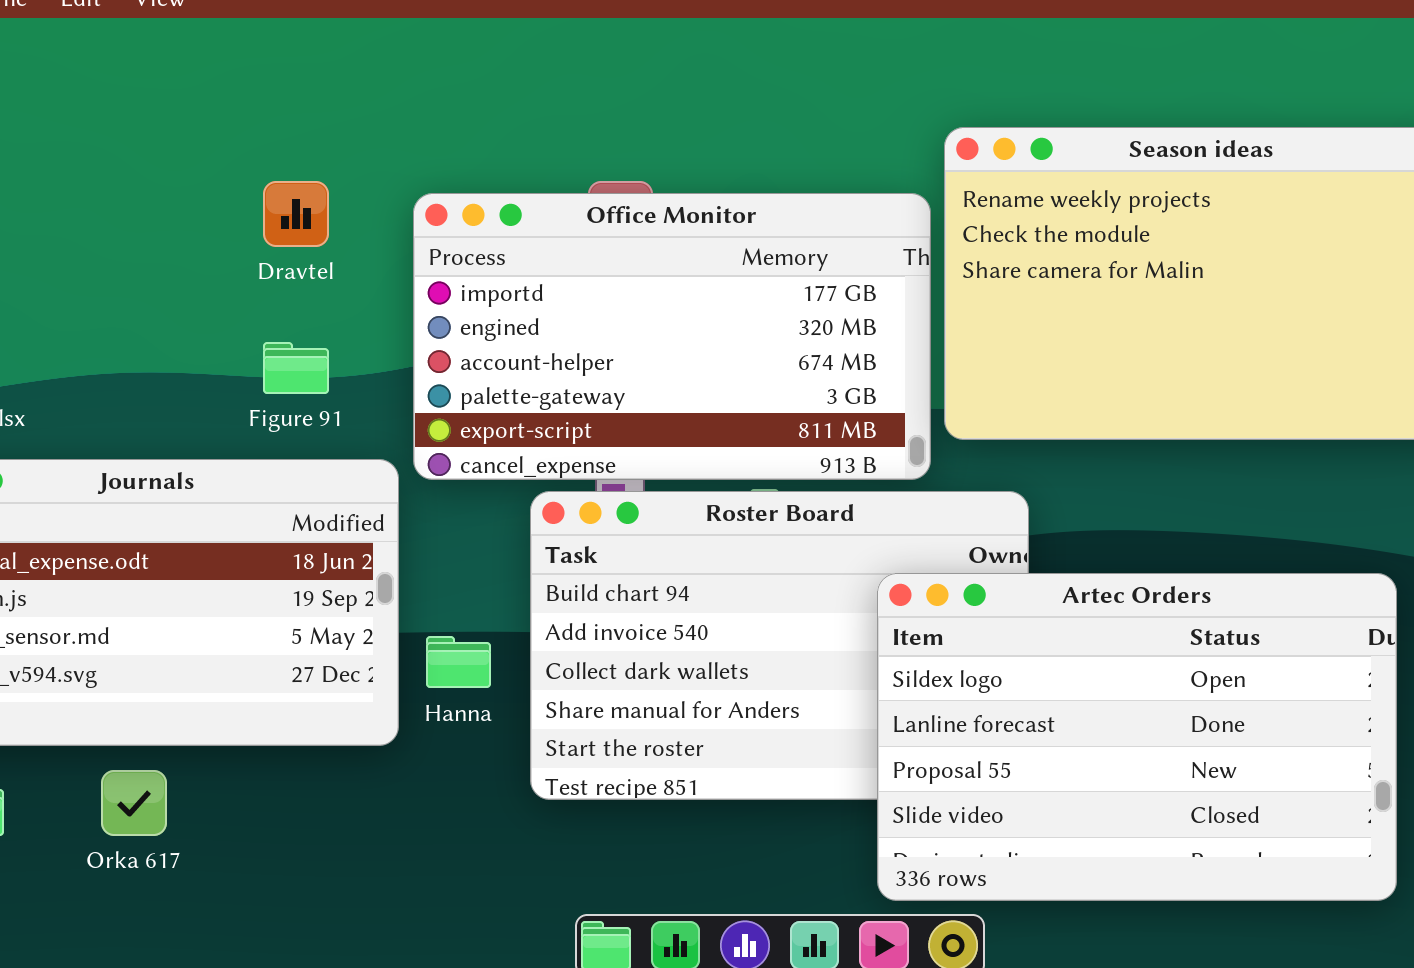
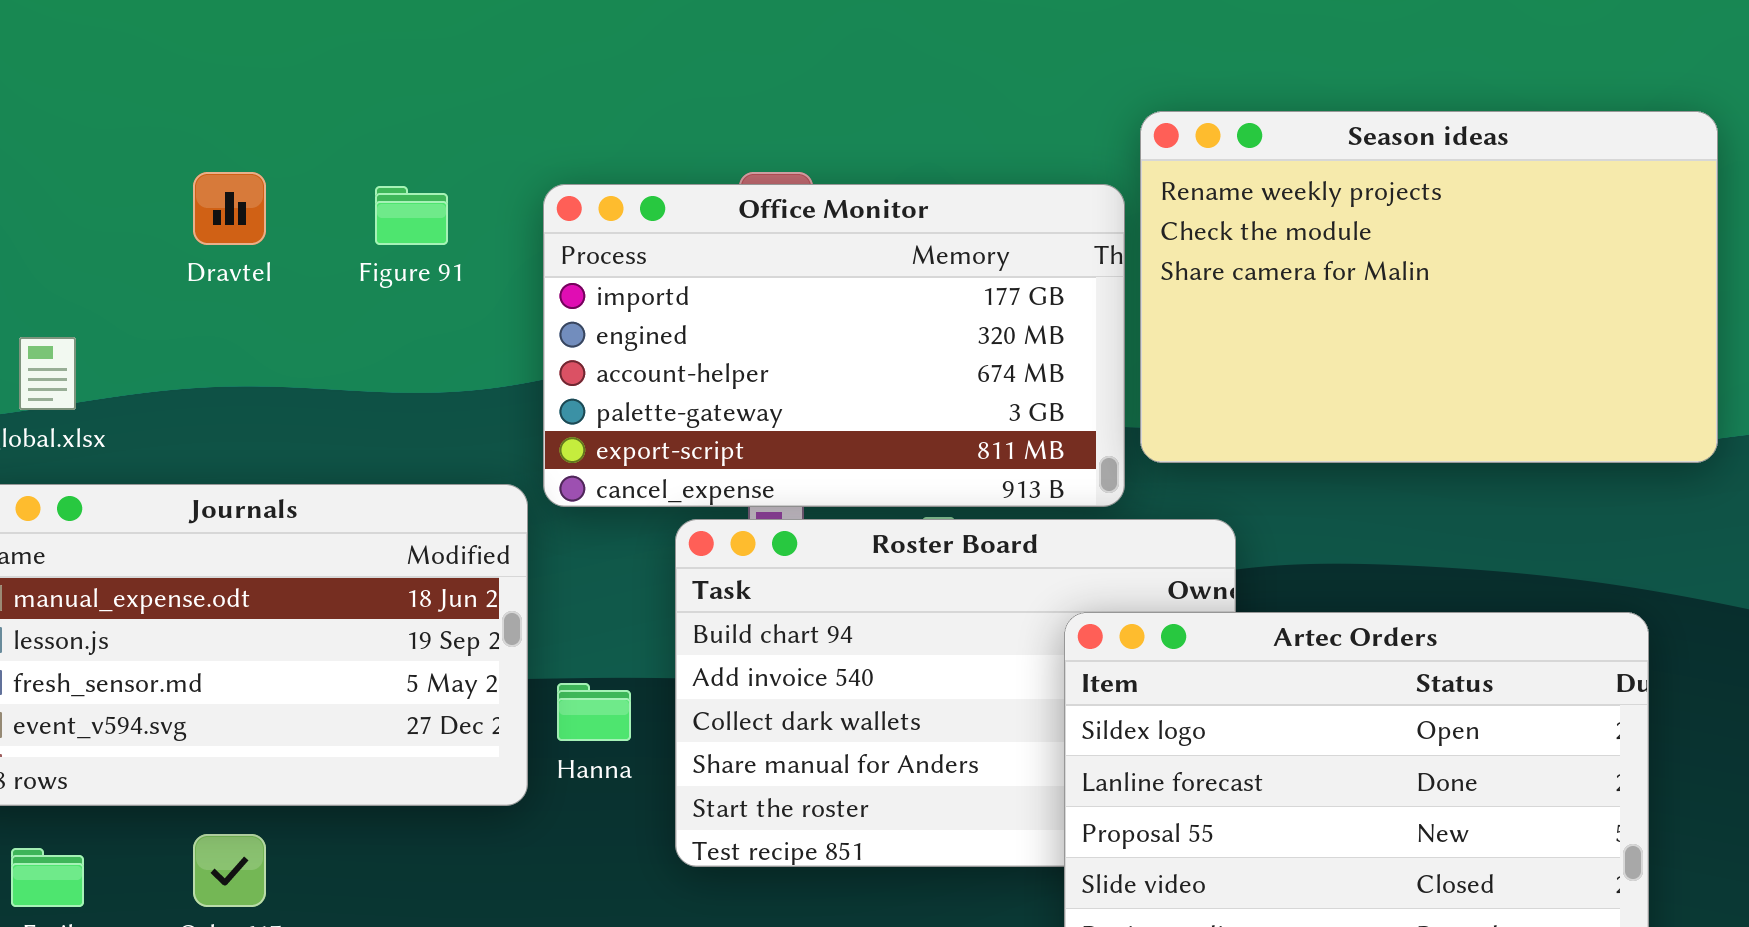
Dravtel: [263,181,329,247] -> [193,172,266,245], moved
Figure 91: [263,342,329,394] -> [375,186,448,245], moved

